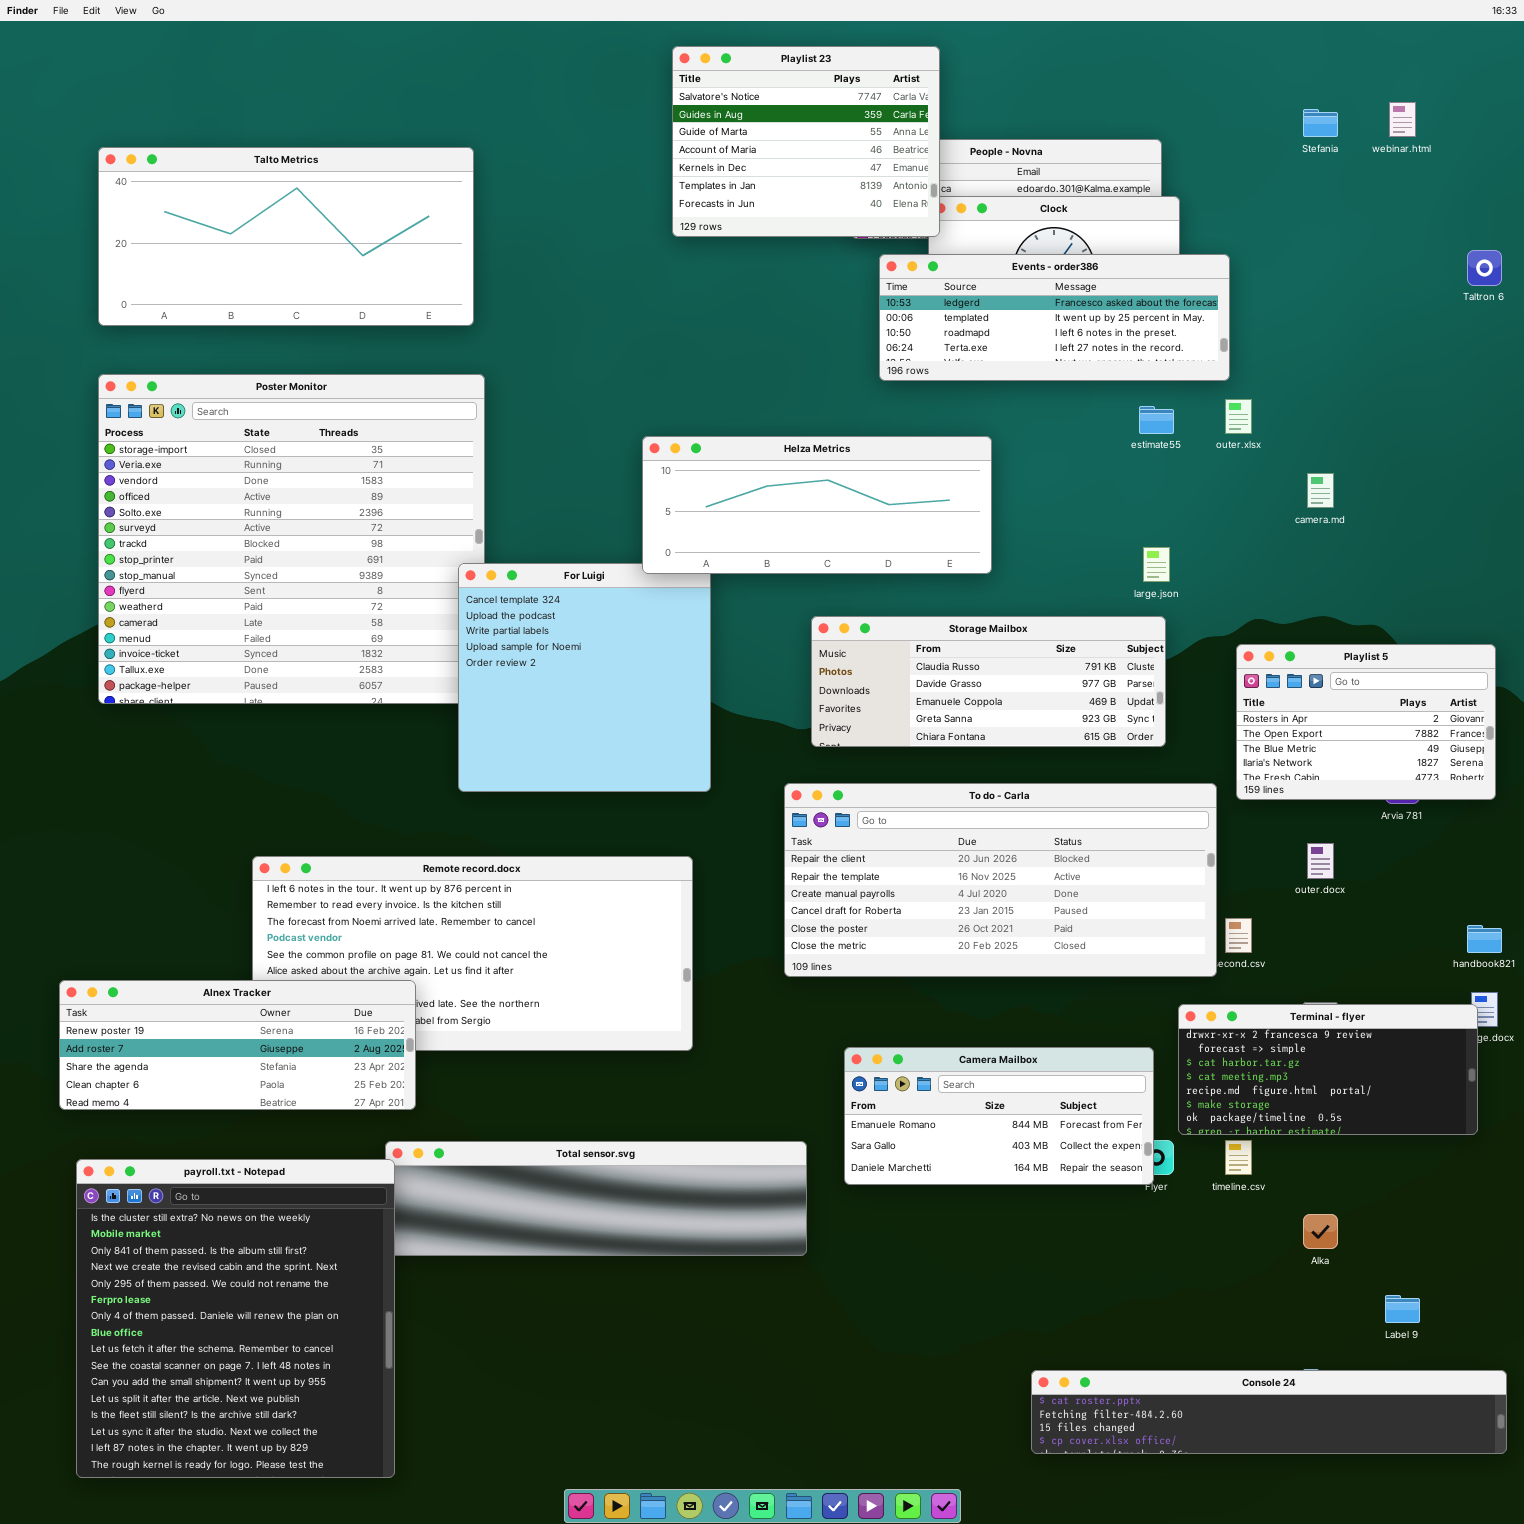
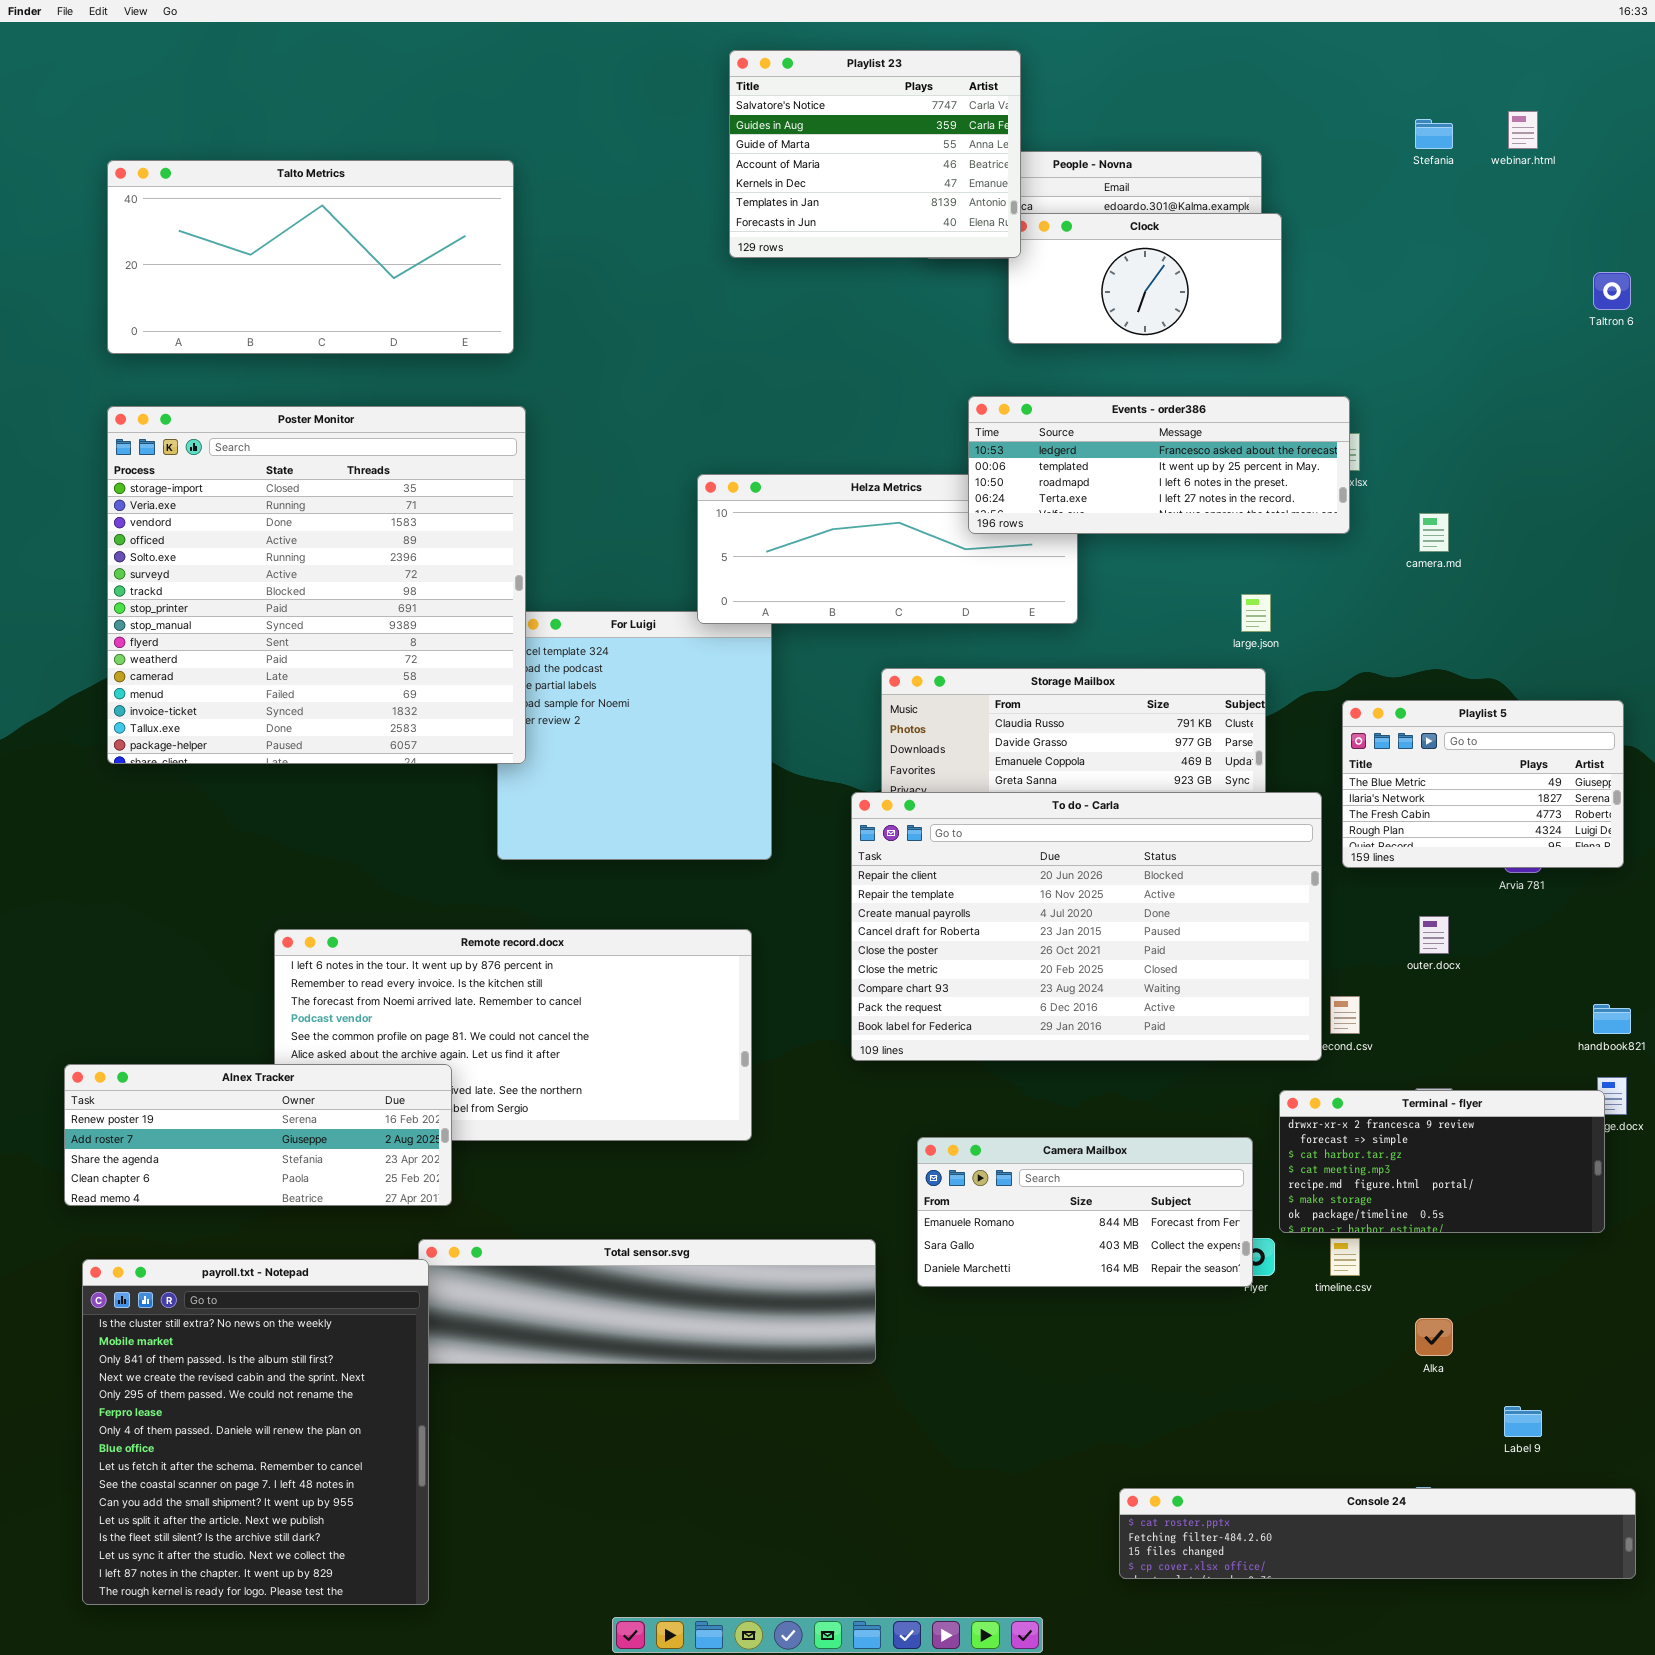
Events - order386: [879,254,1230,381] -> [968,396,1350,534], moved
Poster Monitor: [98,374,485,704] -> [107,406,526,764], raised
Playlist 5: [1236,644,1496,800] -> [1342,700,1624,868], scrolled down 2 rows
To do - Carla: [784,783,1217,977] -> [851,792,1322,1061], resized

